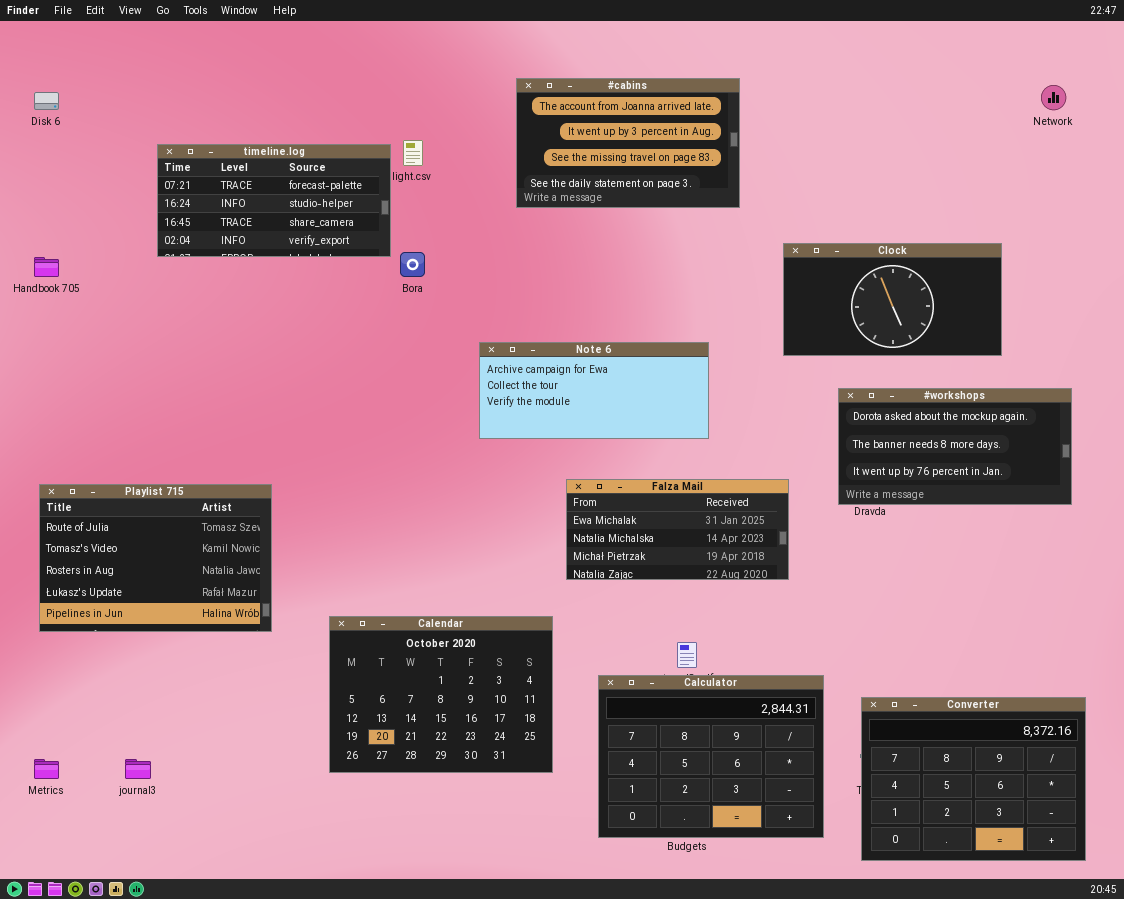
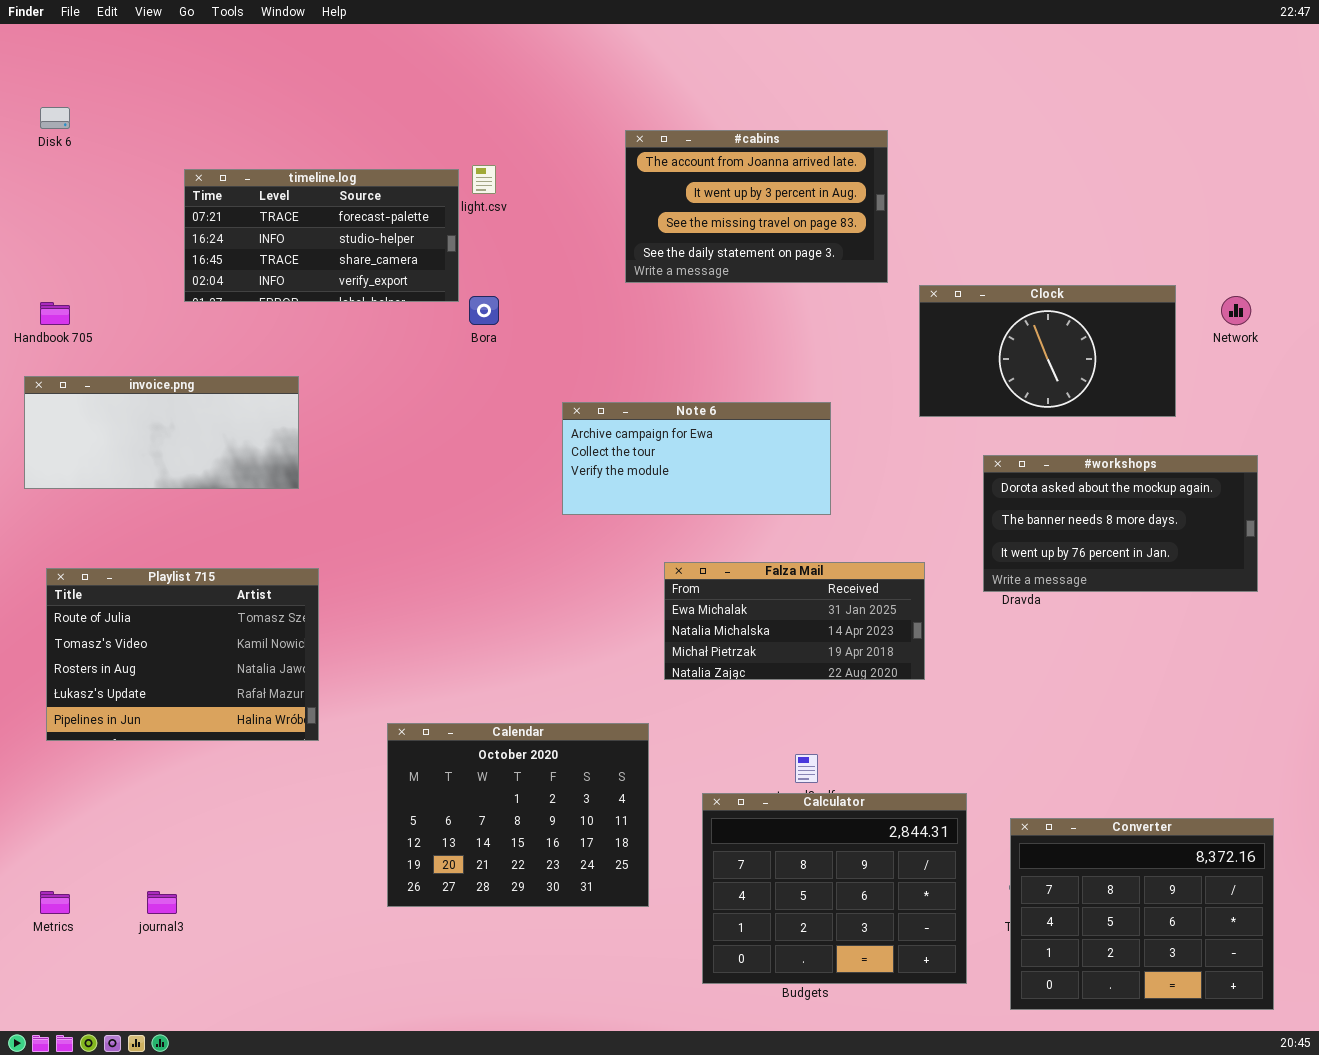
#cabins: [516,78,740,208] -> [625,130,888,283], moved
Network: [1041,85,1066,110] -> [1221,296,1251,325], moved
invoice.png: none -> [24,376,299,489], opened

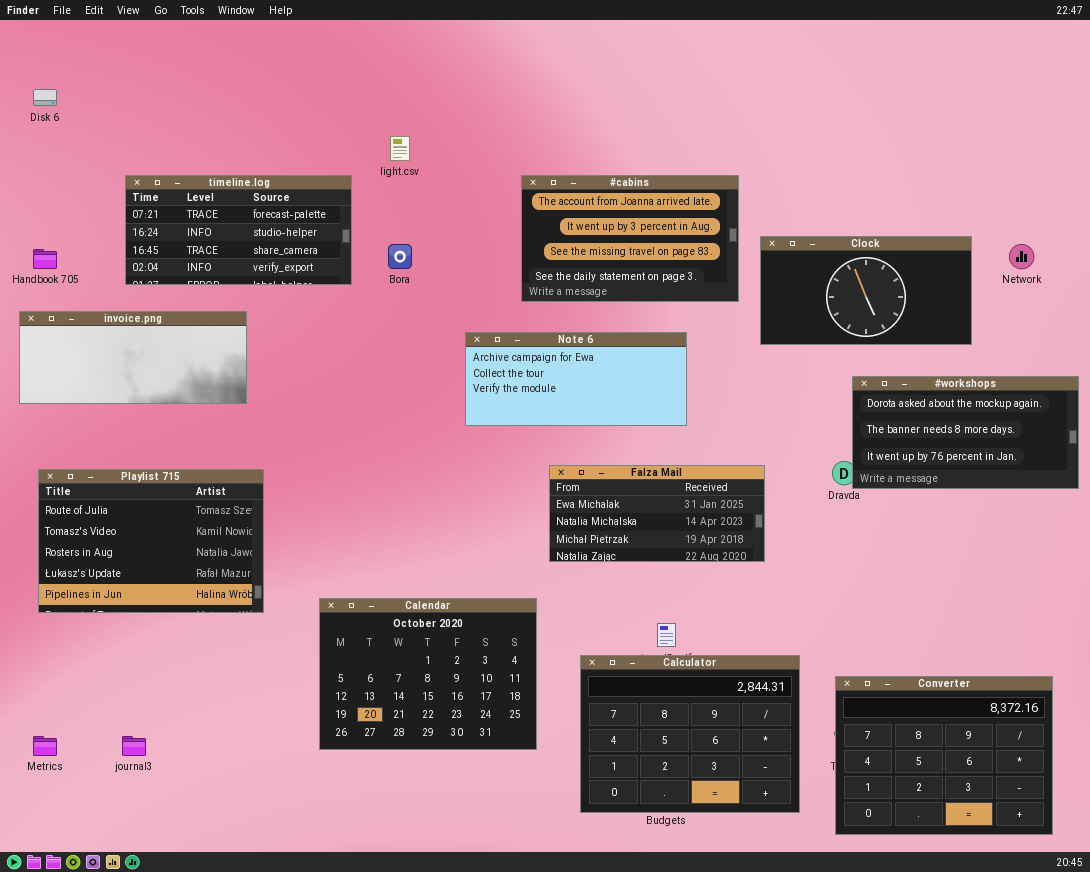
#cabins: [625,130,888,283] -> [521,175,739,302], moved
timeline.log: [184,169,459,302] -> [125,175,352,285], moved
#workshops: [983,455,1258,592] -> [852,376,1079,489], moved

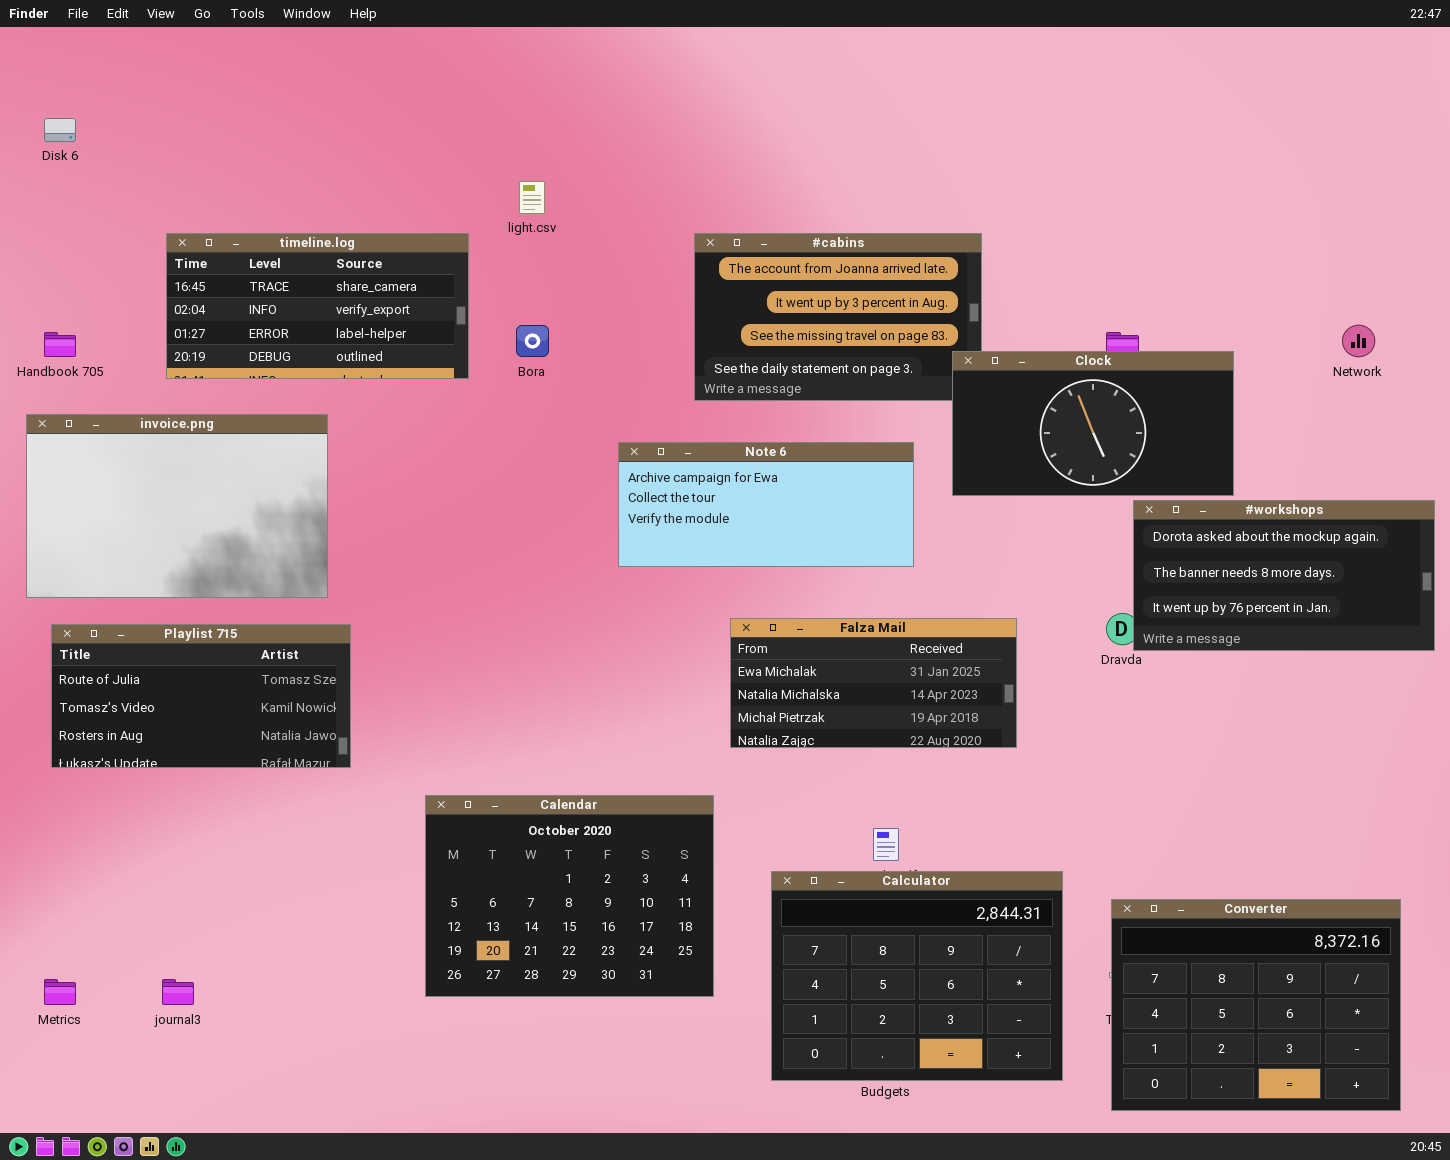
timeline.log: [125,175,352,285] -> [166,233,469,379], scrolled down 2 rows
Clock: [760,236,972,345] -> [952,351,1234,496], moved
invoice.png: [19,311,247,404] -> [26,414,328,598], resized
Playlist 715: [38,469,264,613] -> [51,624,351,768], resized

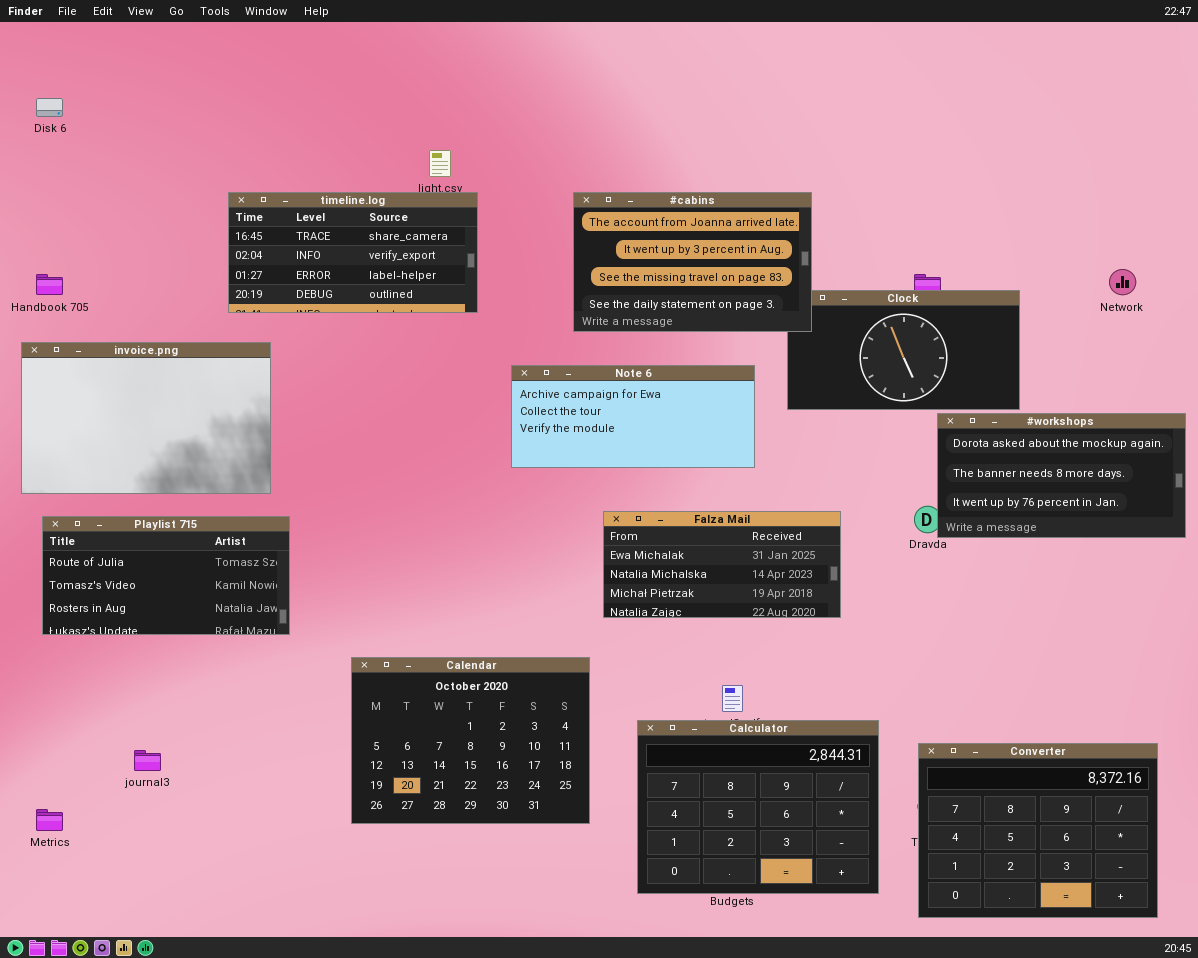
timeline.log: [166,233,469,379] -> [228,192,478,313], moved
#cabins: [694,233,982,401] -> [573,192,812,332], raised
journal3: [162,979,194,1005] -> [134,750,161,771], moved

